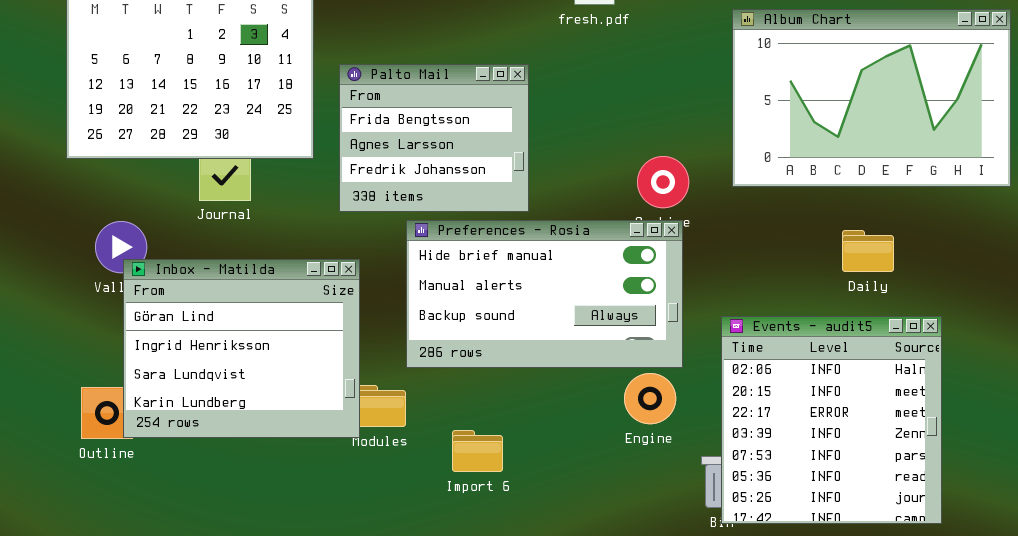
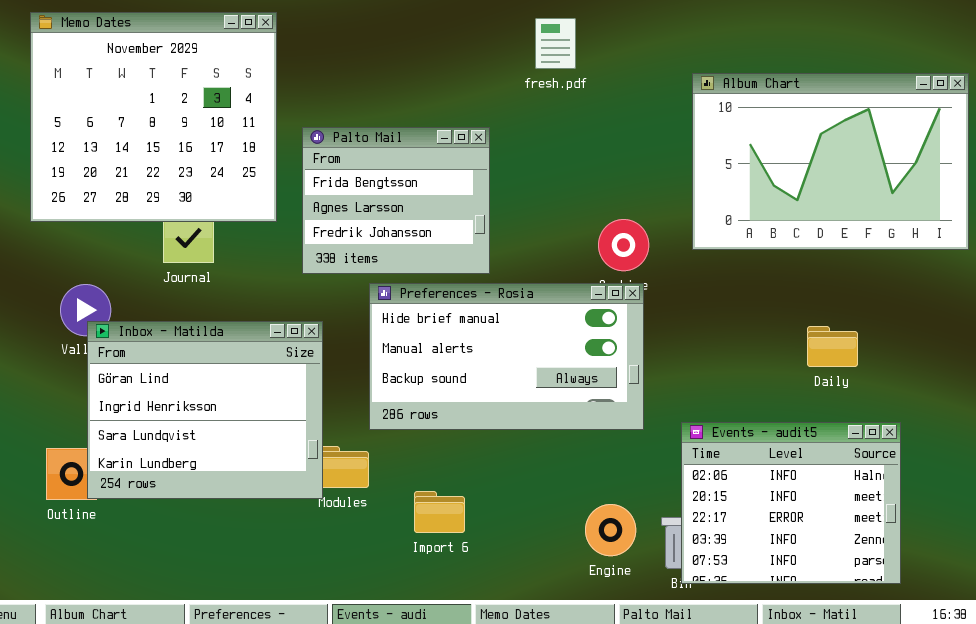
Daily: [842,230,894,272] -> [807,326,858,367], moved
Events - audit5: [721,316,942,524] -> [681,422,901,584], resized
Engine: [624,373,676,424] -> [585,504,636,556], moved

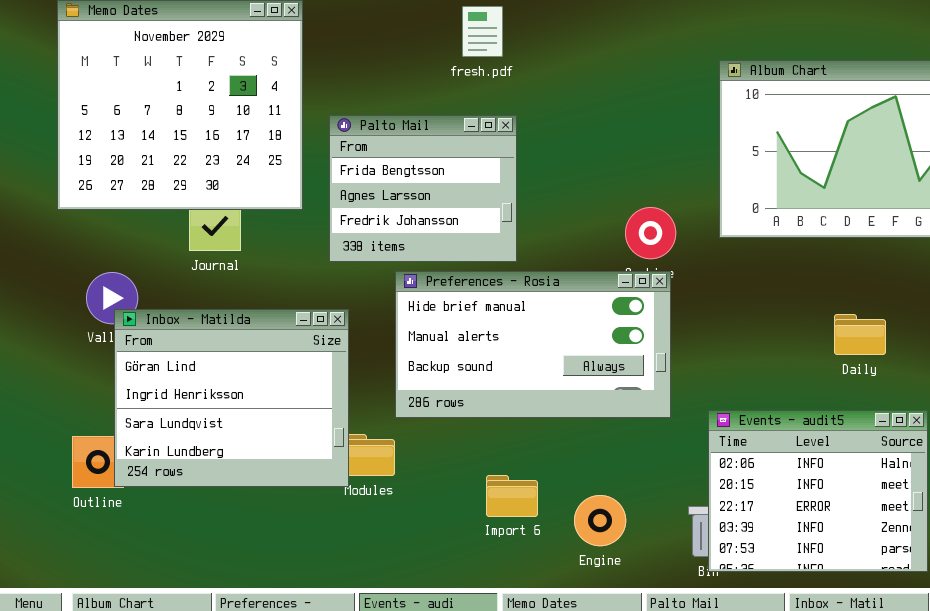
fresh.pdf: [535,18,576,69] -> [462,6,503,57], moved
Import 6: [414,491,465,533] -> [486,475,538,517], moved
Engine: [585,504,636,556] -> [574,495,626,546], moved

